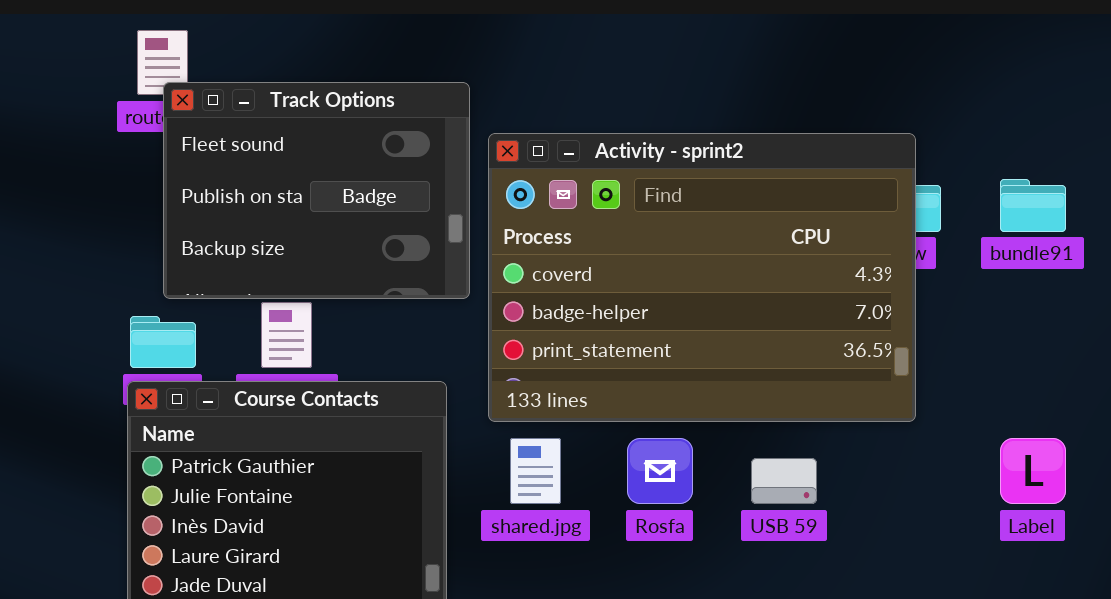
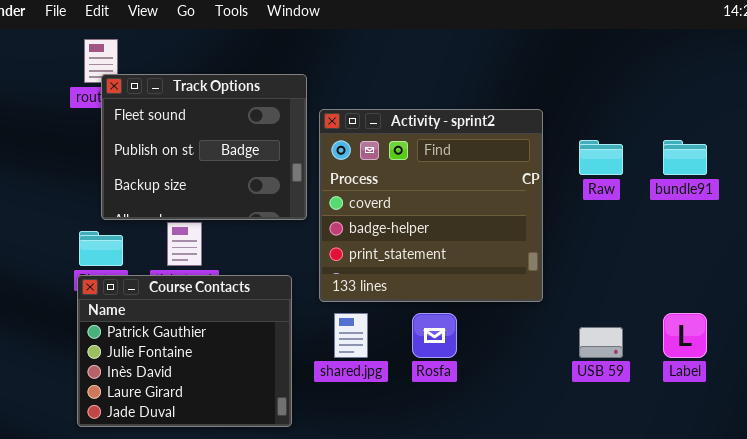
Activity - sprint2: [488,133,916,422] -> [319,109,543,302], resized
USB 59: [751,458,817,504] -> [579,327,623,358], moved

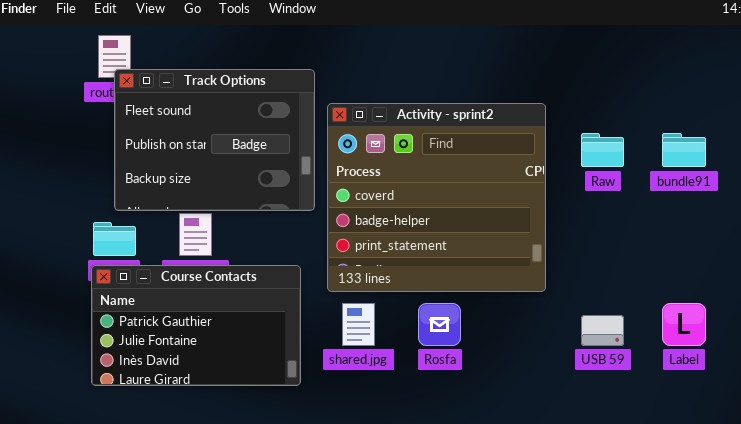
Course Contacts: [77,275,292,427] -> [91,265,301,386], resized

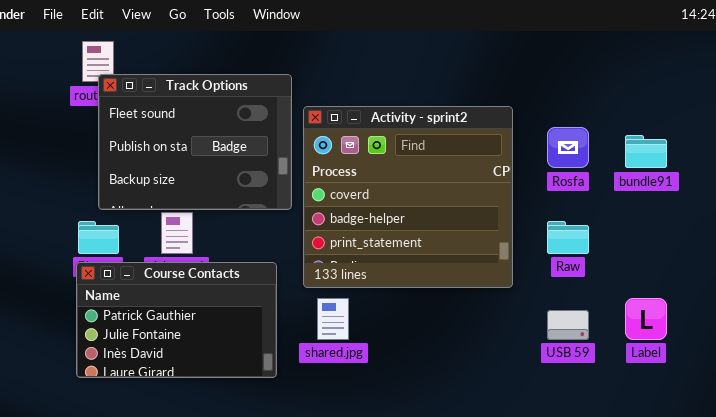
Raw: [581,133,624,167] -> [547,221,589,254], moved
Rosfa: [418,303,461,346] -> [547,127,589,168], moved

